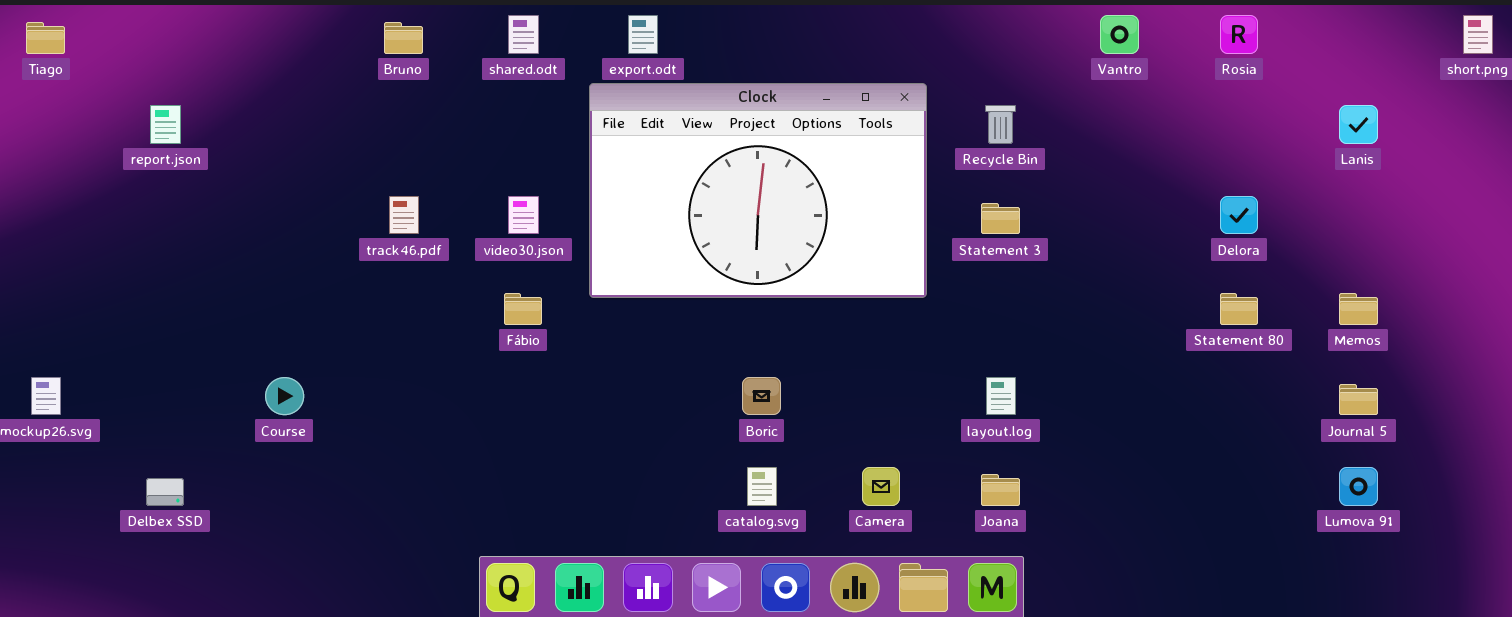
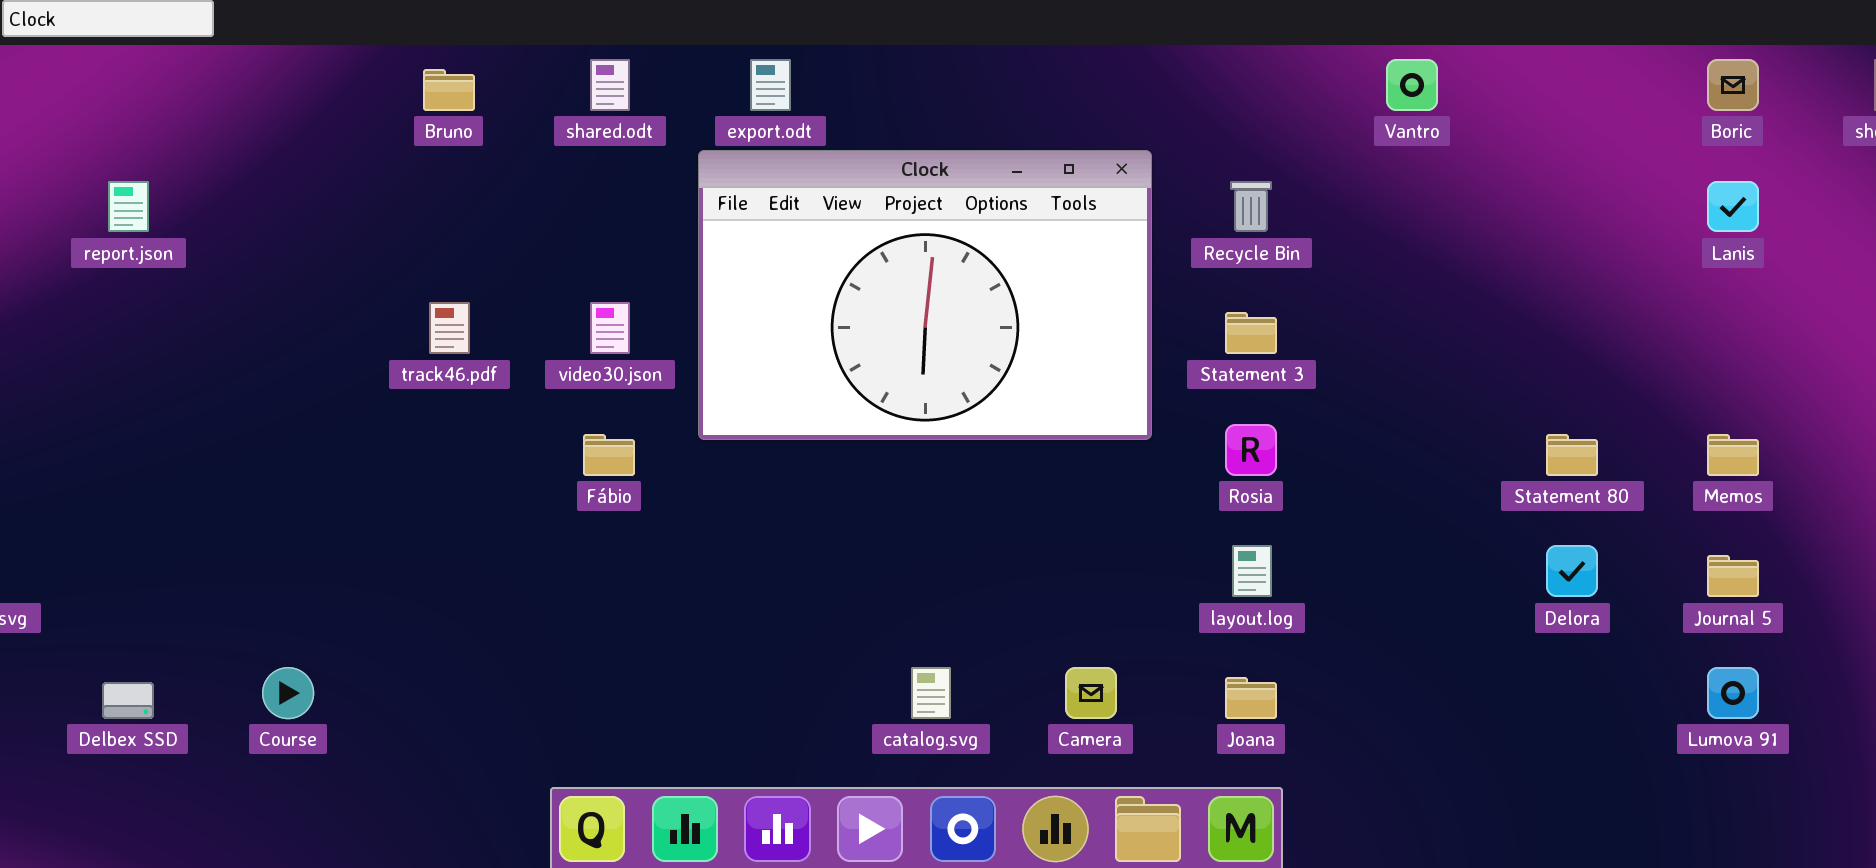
Rosia: [1220,15,1258,54] -> [1225,424,1277,476], moved
Delora: [1220,196,1258,234] -> [1546,545,1598,597], moved
Course: [265,377,304,415] -> [262,667,314,719], moved
Boric: [742,377,781,415] -> [1707,59,1759,111], moved

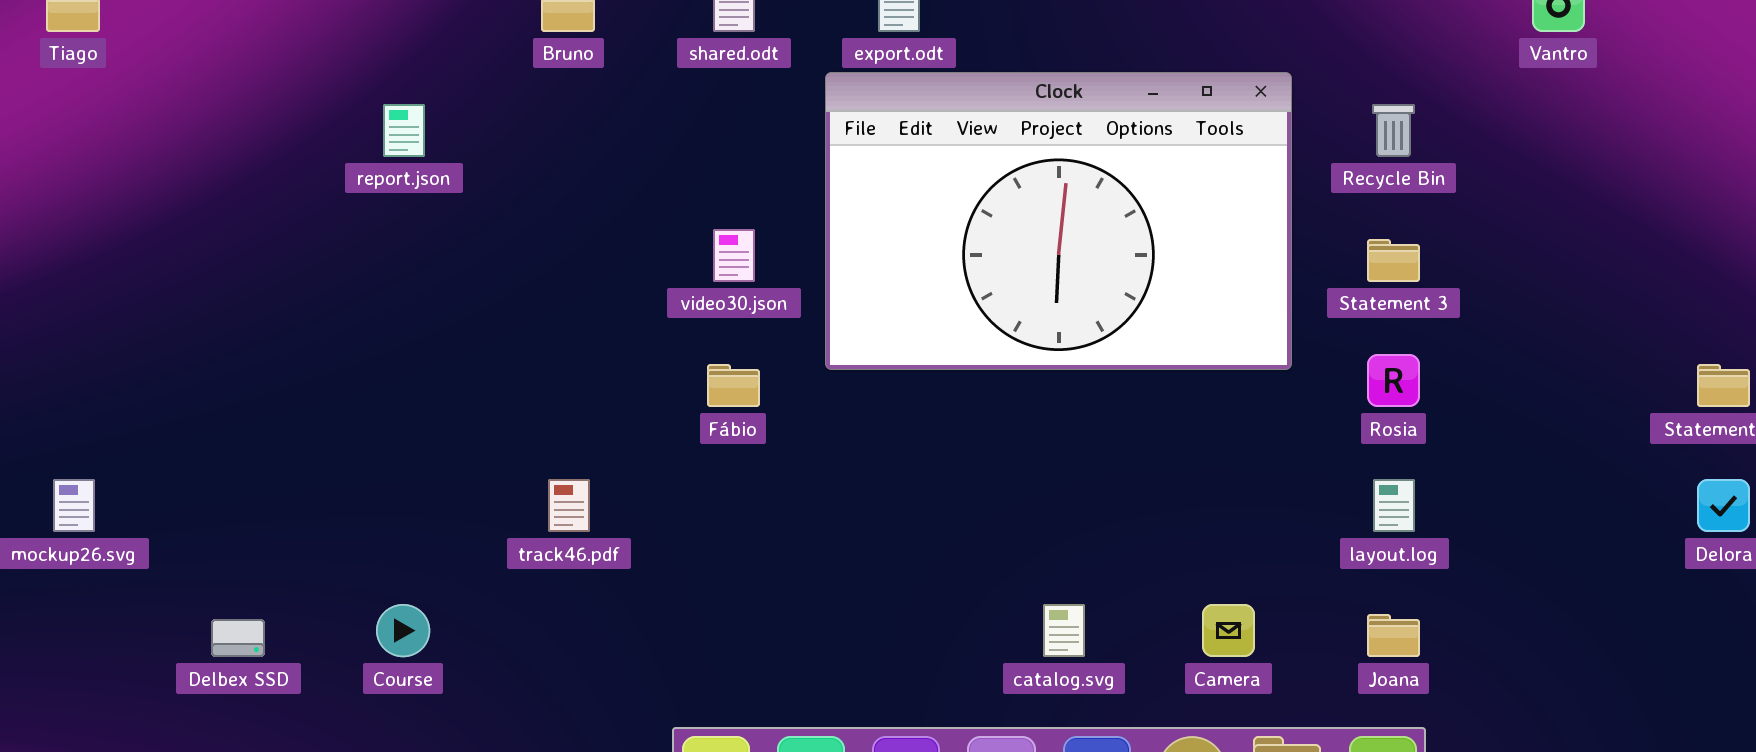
report.json: [108,181,149,232] -> [383,104,425,157], moved
track46.pdf: [429,302,470,354] -> [548,479,590,532], moved

